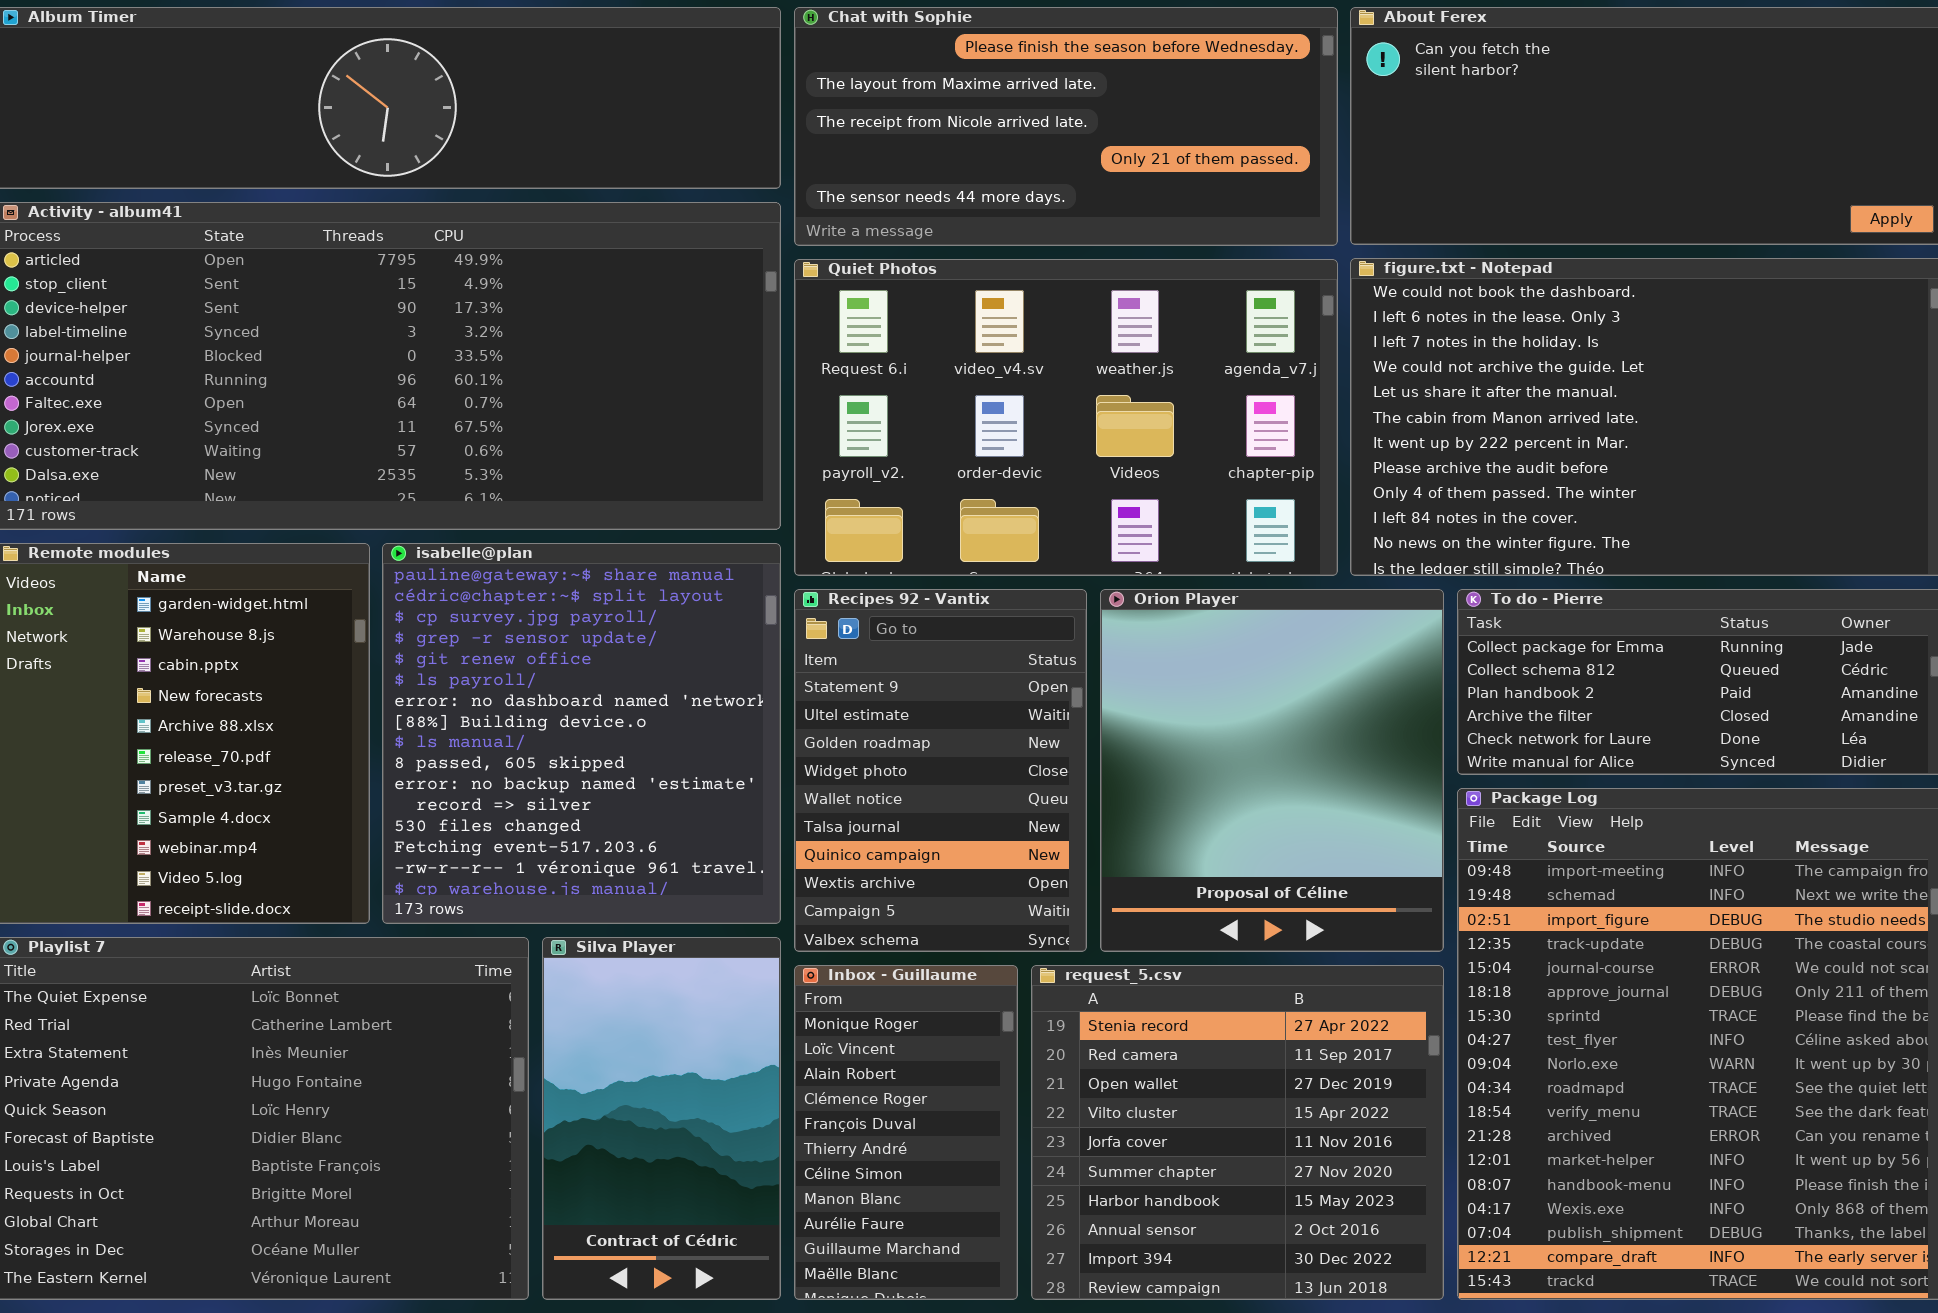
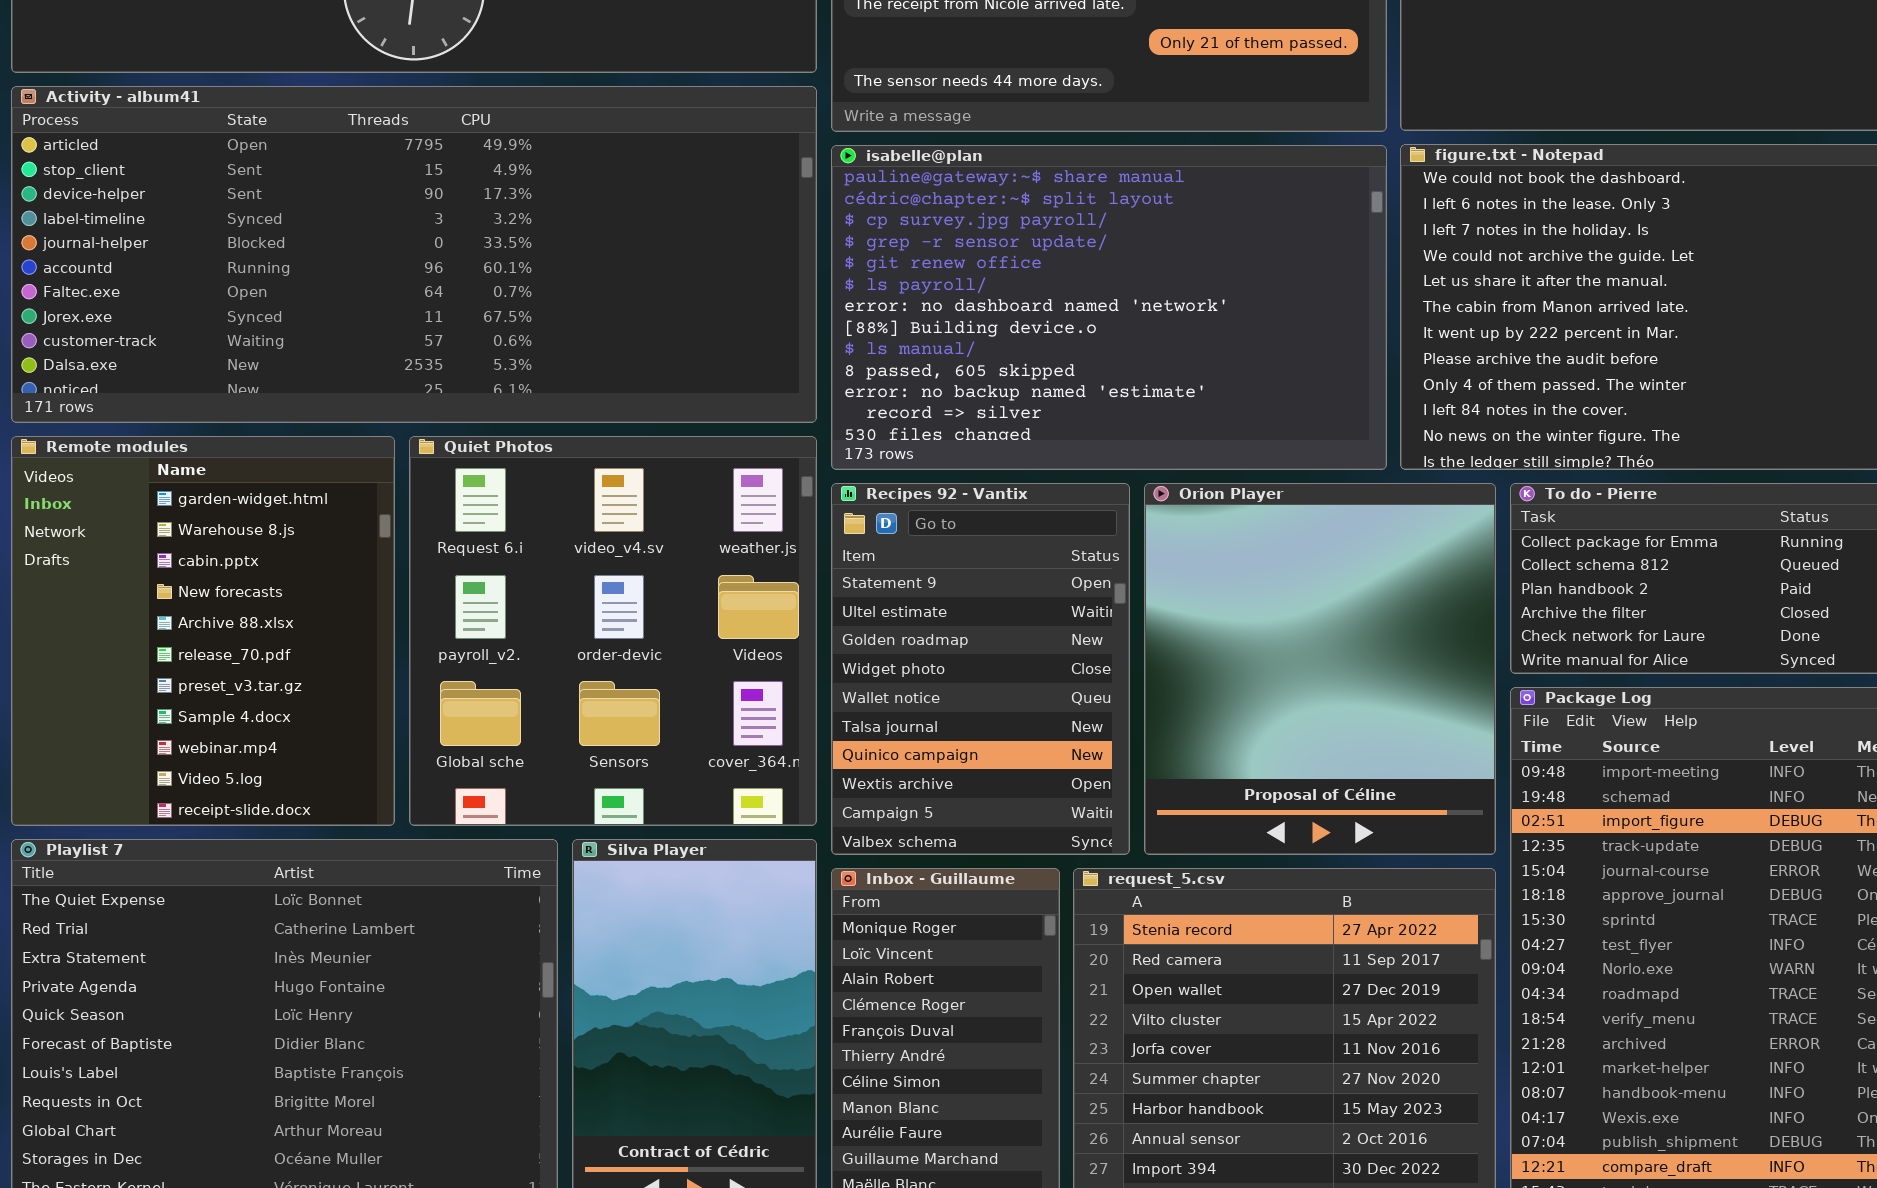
Quiet Photos: [794,259,1338,576] -> [409,436,817,826], moved, resized
isabelle@plan: [382,543,781,924] -> [831,145,1387,470], moved, resized

